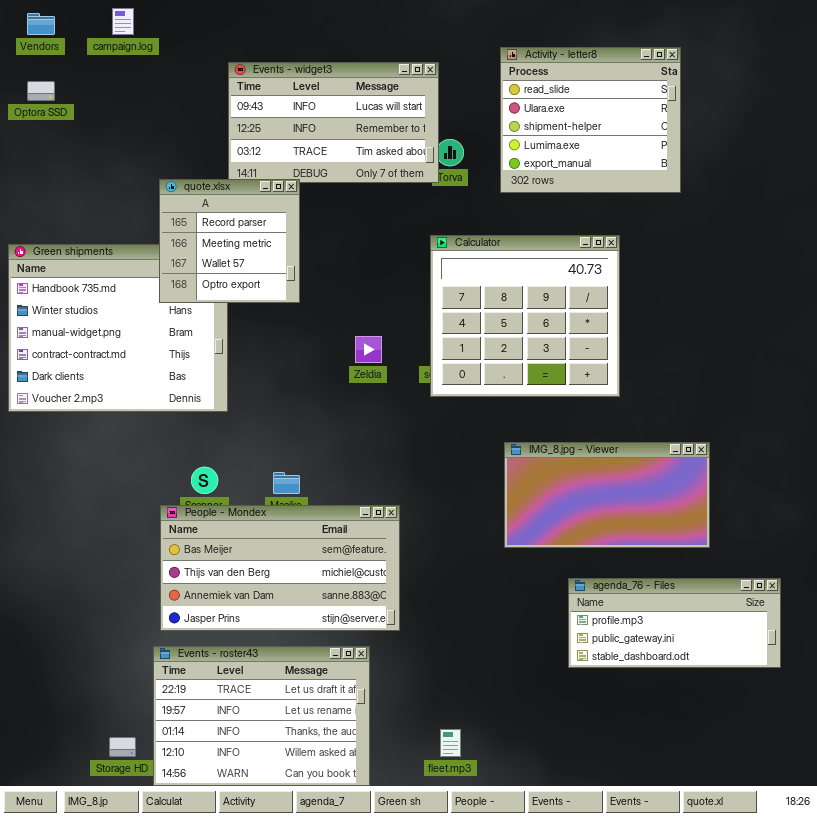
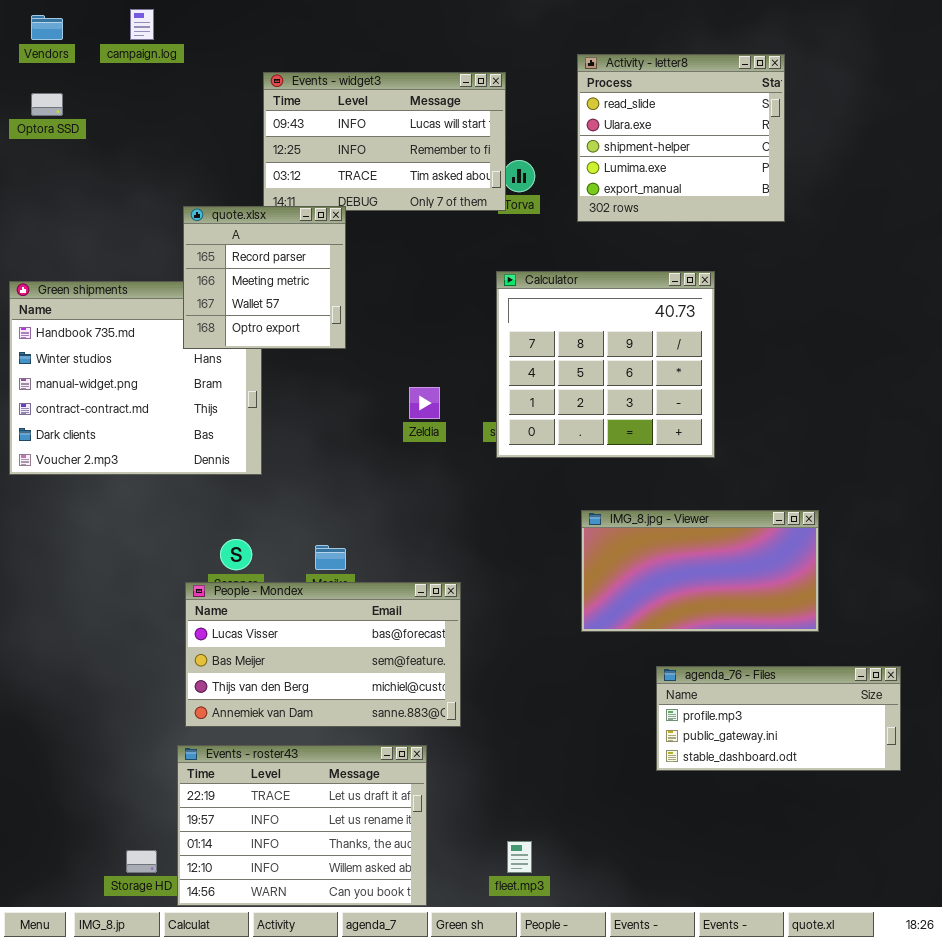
People - Mondex: [160,505,400,631] -> [185,582,461,727], scrolled up 1 row

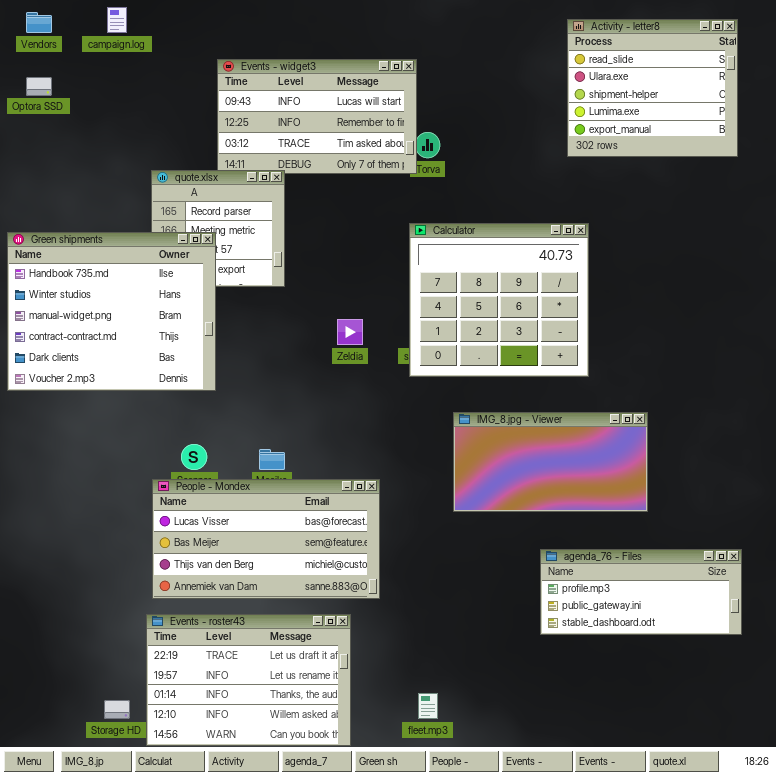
Activity - letter8: [577,54,785,222] -> [567,19,738,157], moved
Green shipments: [9,281,262,475] -> [7,232,216,391], raised
IMG_8.jpg - Viewer: [581,510,819,632] -> [453,412,648,512], moved

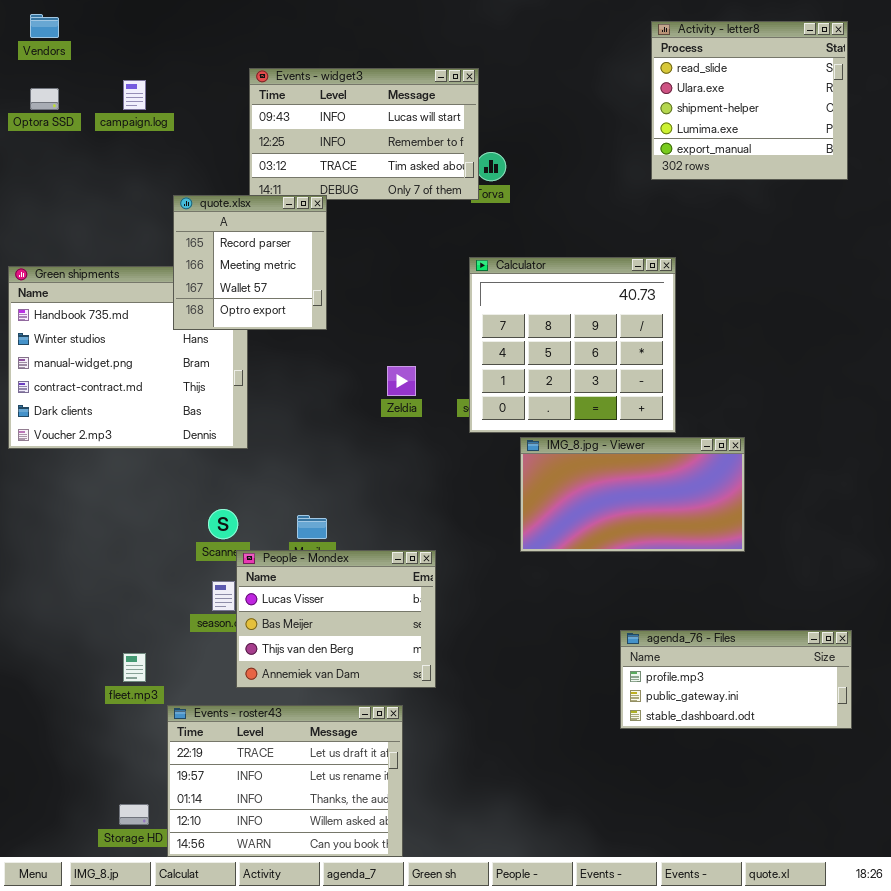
campaign.log: [107,7,127,33] -> [123,80,146,110], moved
quote.xlsx: [151,170,285,287] -> [173,195,327,330], raised
IMG_8.jpg - Viewer: [453,412,648,512] -> [520,437,745,552], moved
People - Mondex: [152,479,380,599] -> [236,550,436,688], resized
fleet.mp3: [418,693,438,719] -> [123,653,146,682], moved

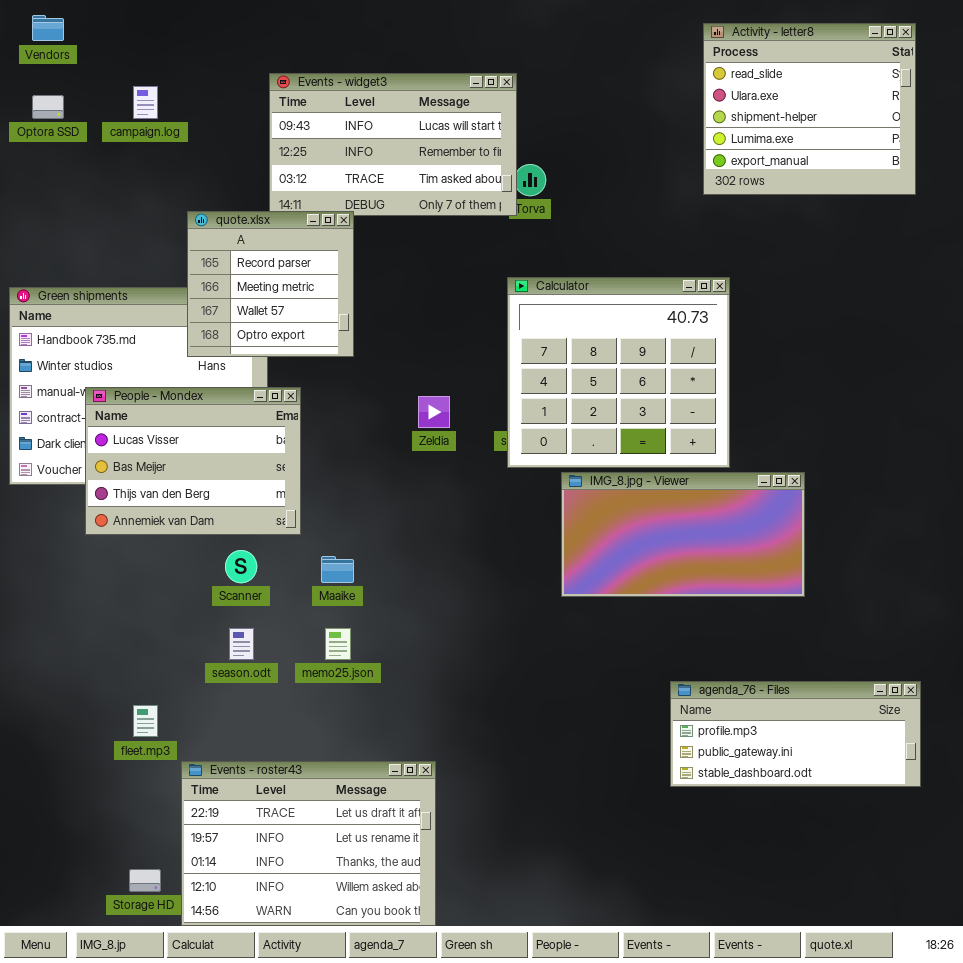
People - Mondex: [236,550,436,688] -> [85,387,301,535], moved

